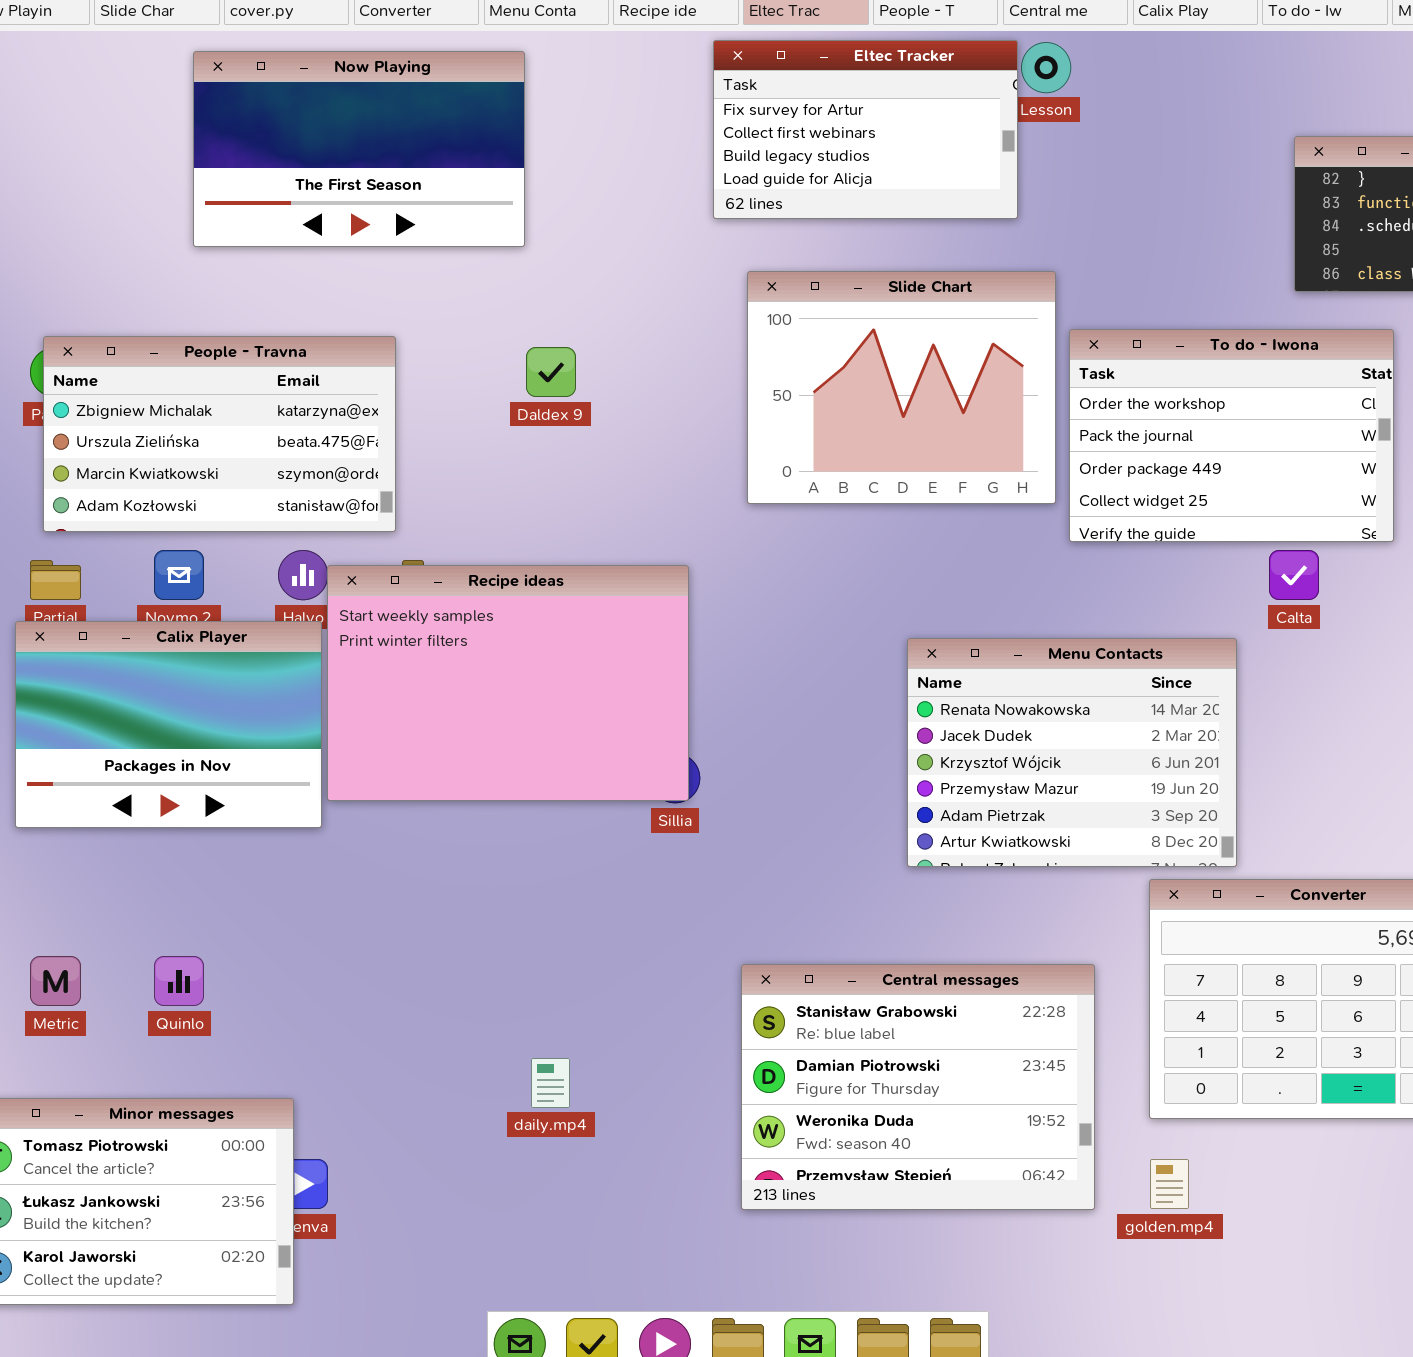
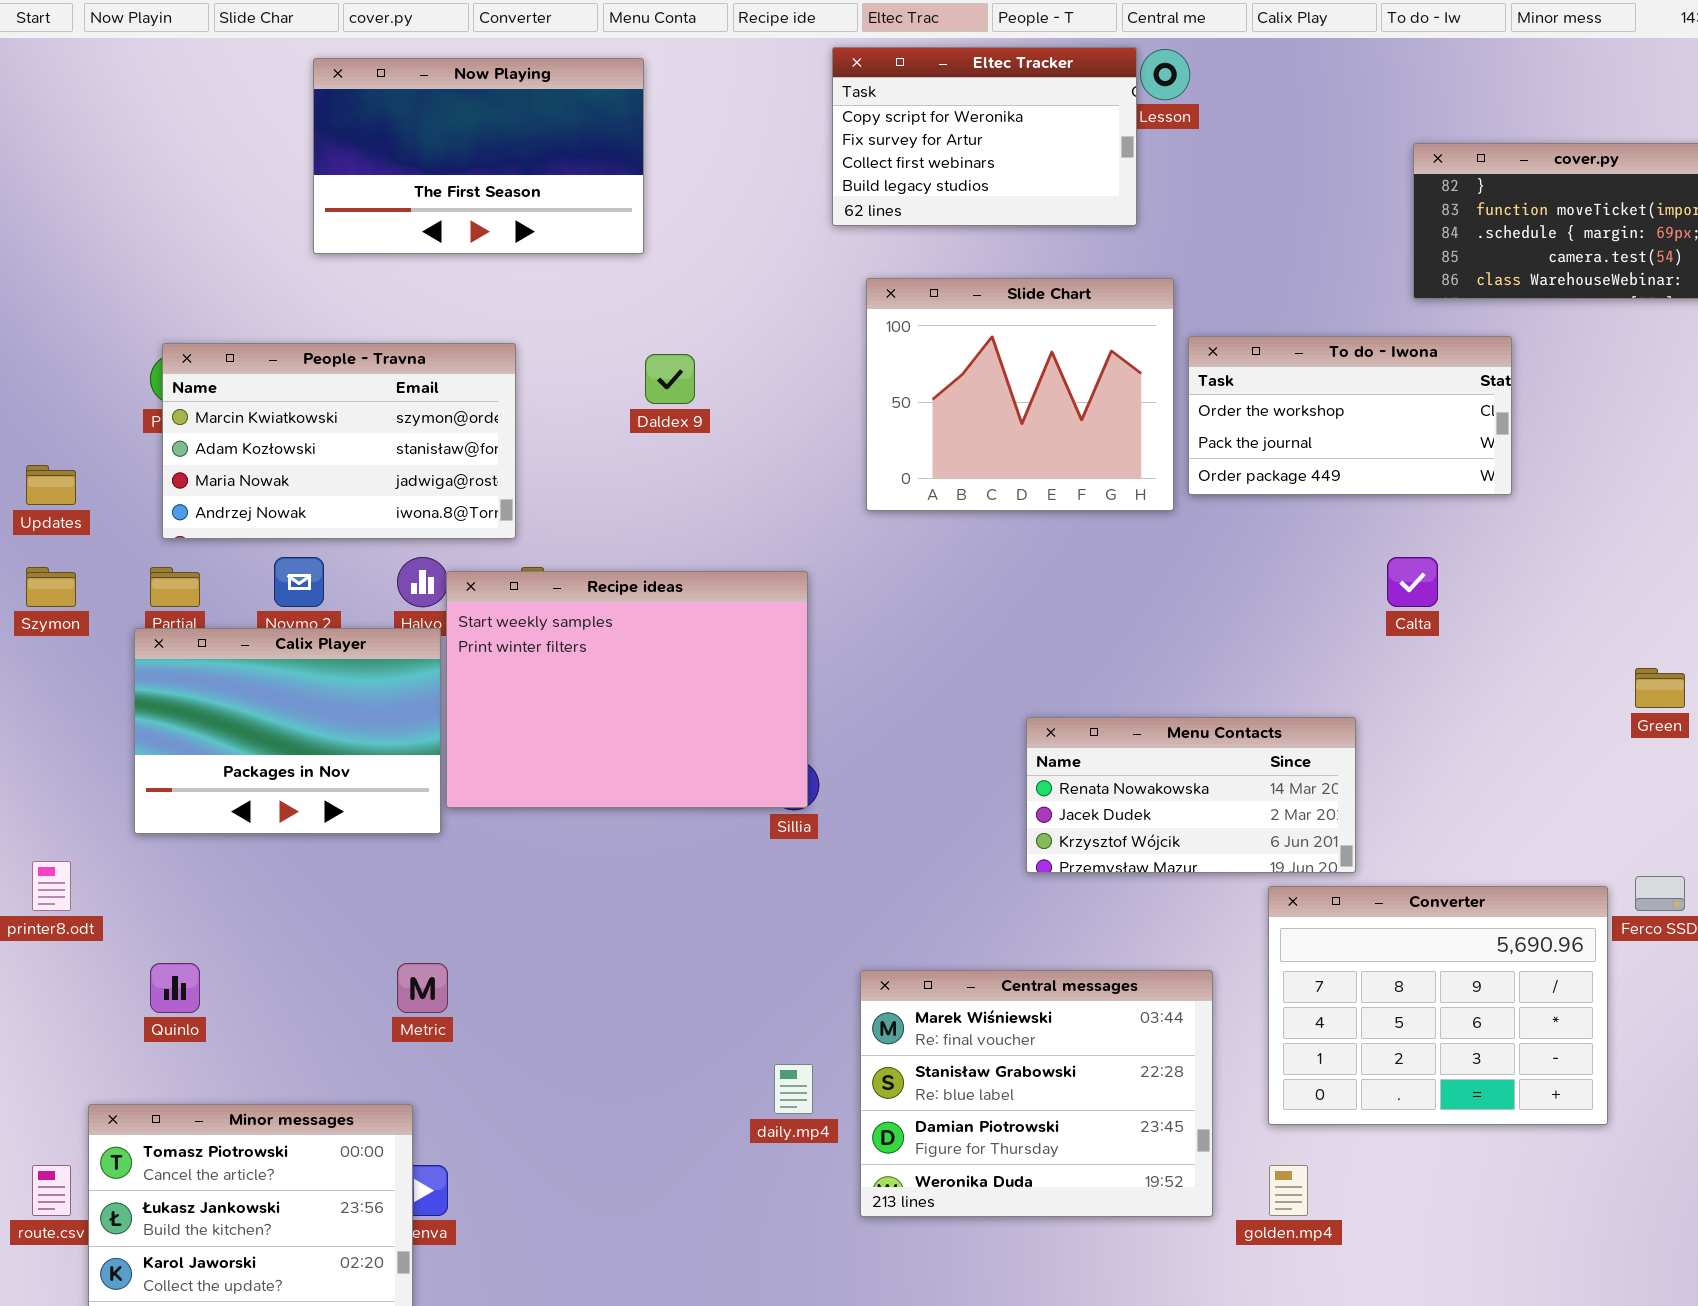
Eltec Tracker: [713,40,1018,219] -> [832,47,1137,226], scrolled up 1 row
To do - Iwona: [1069,329,1394,542] -> [1188,336,1512,495], resized
People - Travna: [43,336,396,532] -> [162,343,516,539], scrolled down 2 rows
Menu Contacts: [907,638,1237,867] -> [1026,717,1356,873], resized
Metric: [30,956,81,1006] -> [397,963,448,1013], moved
Quinlo: [154,956,204,1006] -> [150,963,200,1013], moved
Central messages: [741,964,1095,1210] -> [860,970,1213,1217], scrolled up 1 row
daily.mp4: [531,1058,570,1108] -> [774,1064,813,1114], moved

